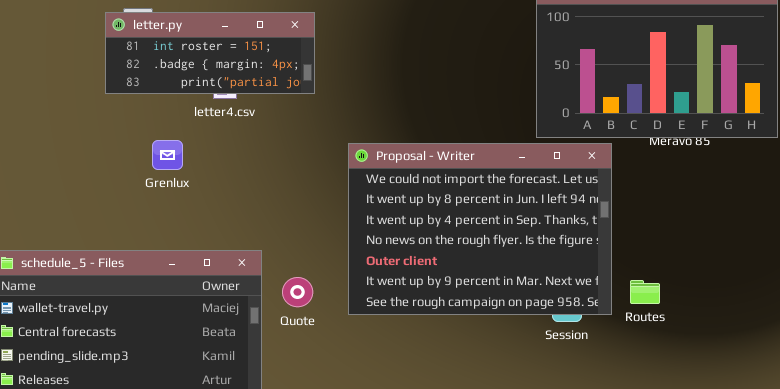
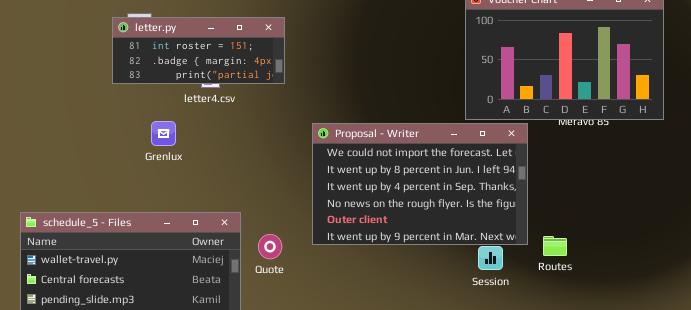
Proposal - Writer: [348,143,612,315] -> [312,123,528,245], resized

